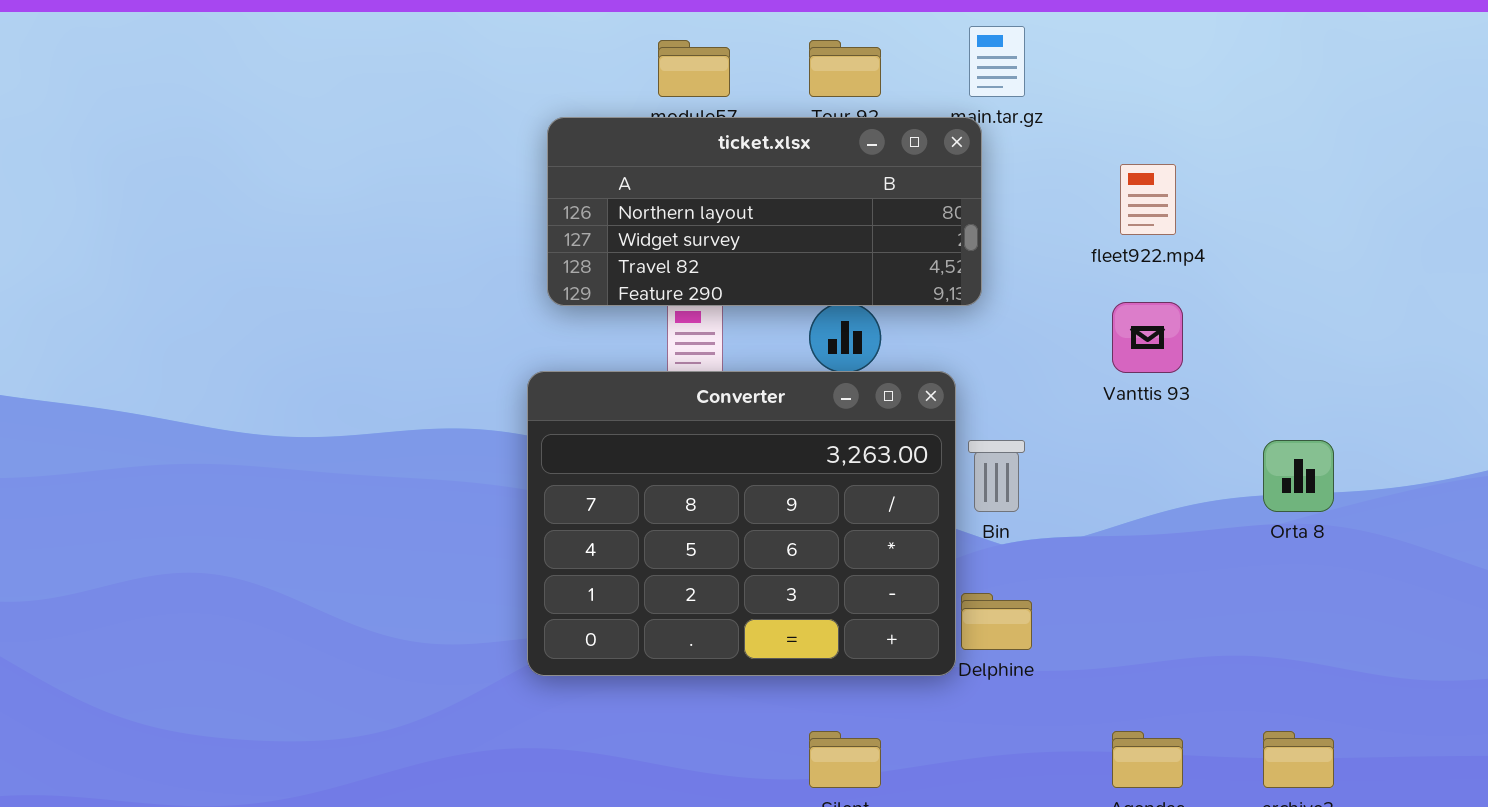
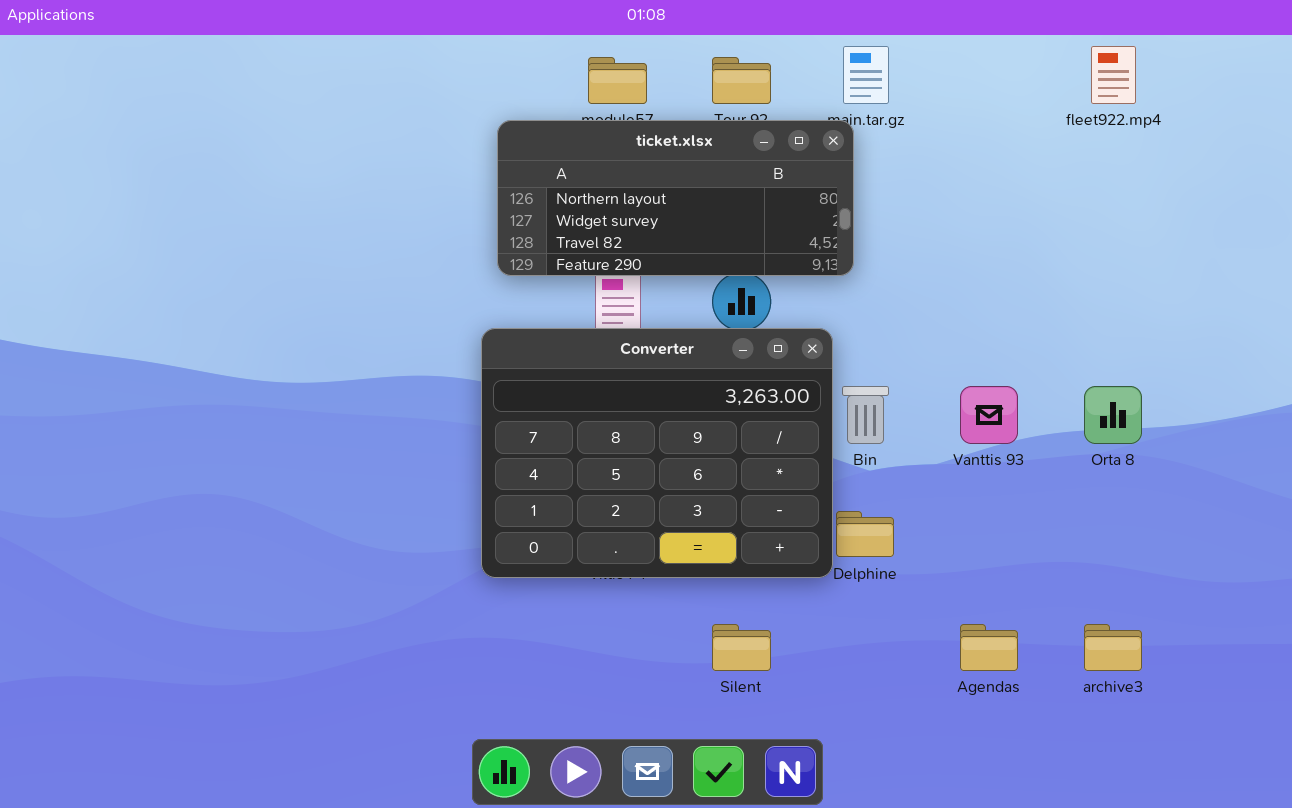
fleet922.mp4: [1120,164,1176,235] -> [1091,46,1136,104], moved
Vanttis 93: [1112,302,1183,373] -> [960,386,1018,444], moved

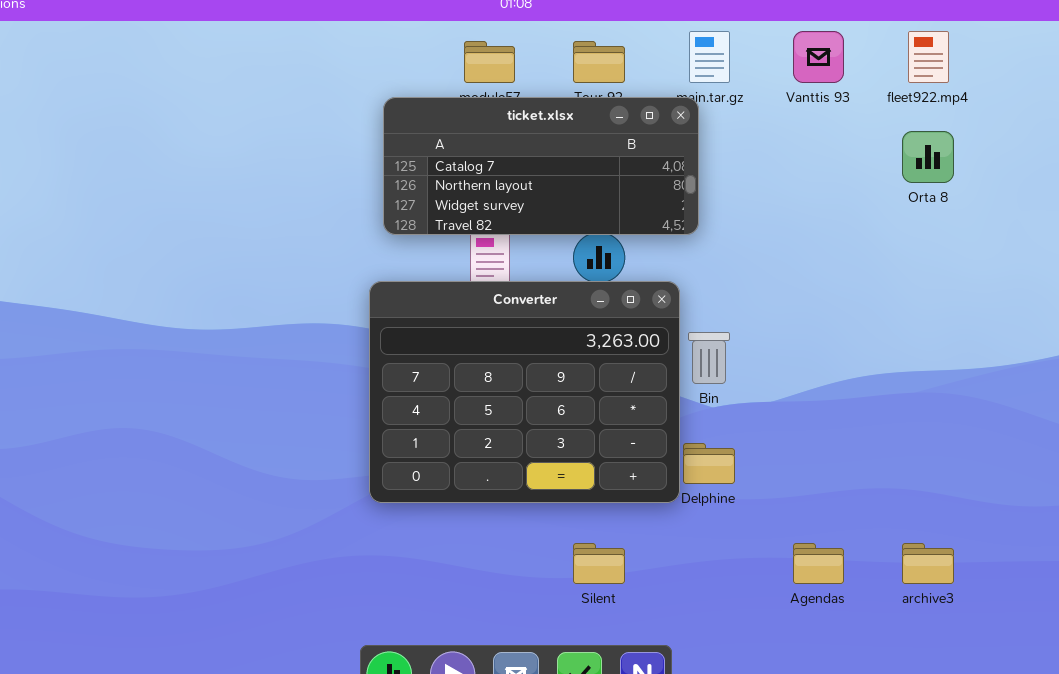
ticket.xlsx: [497,120,854,276] -> [383,97,699,235], scrolled up 1 row
Vanttis 93: [960,386,1018,444] -> [793,31,844,83], moved
Orta 8: [1084,386,1142,444] -> [902,131,954,183], moved

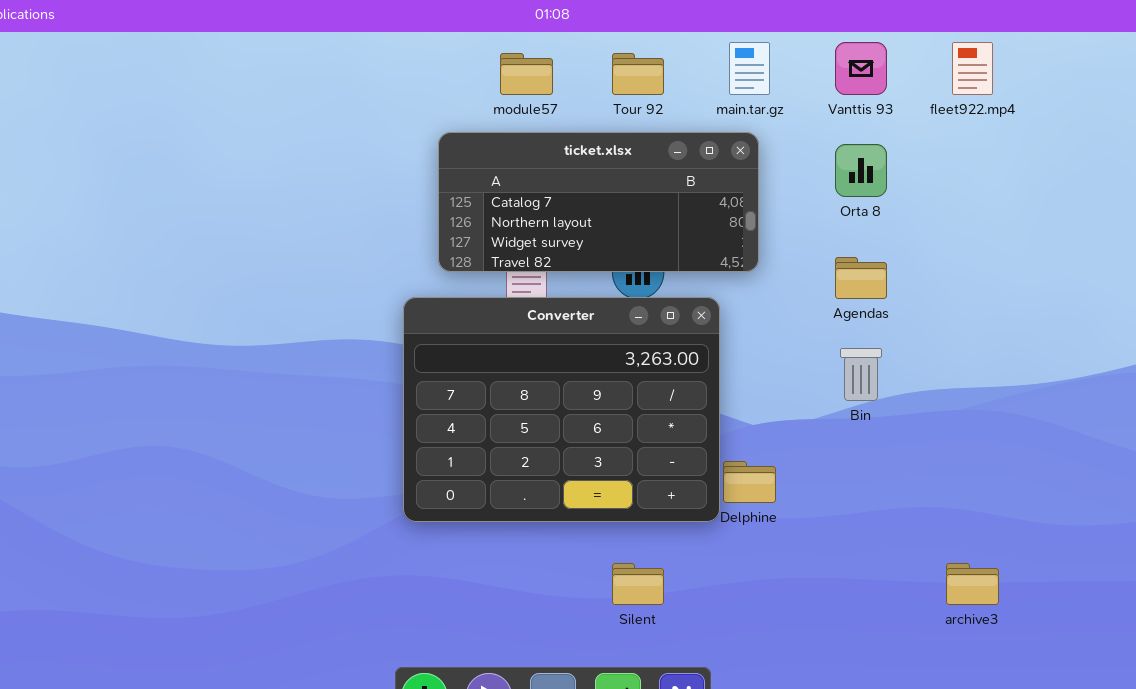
ticket.xlsx: [383,97,699,235] -> [438,132,759,272], moved
Orta 8: [902,131,954,183] -> [835,144,887,197], moved
Bin: [688,332,730,384] -> [840,348,882,401], moved
Agendas: [793,543,844,584] -> [835,257,887,299], moved

